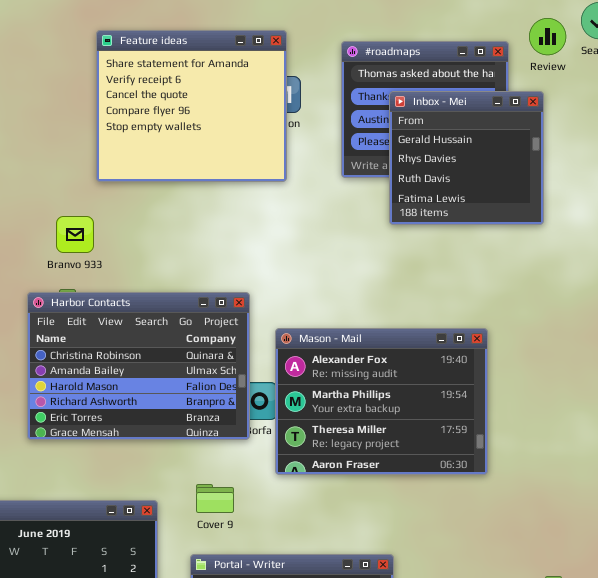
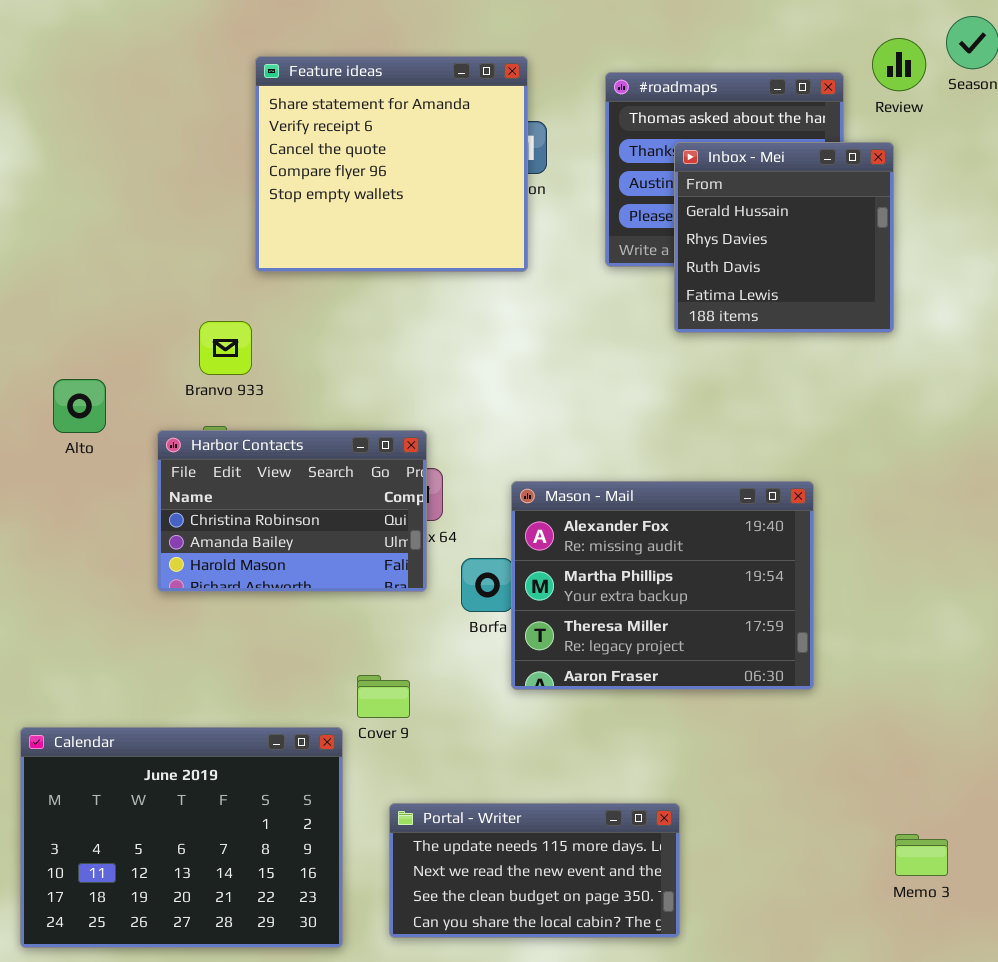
Harbor Contacts: [27,292,250,440] -> [157,430,427,592], resized
Cover 9: [196,484,234,513] -> [357,675,410,718], moved

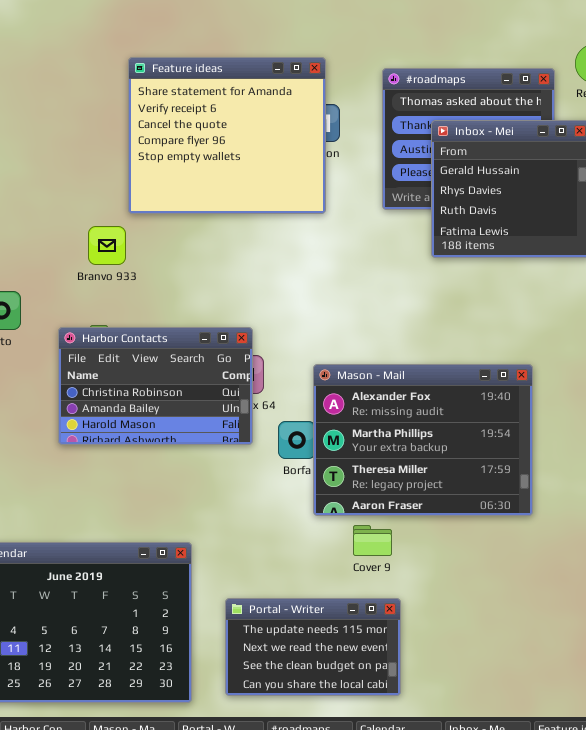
Branvo 933: [199,321,252,375] -> [88,226,126,265], moved
Cover 9: [357,675,410,718] -> [353,525,392,556], moved
Portal - Writer: [389,803,680,938] -> [225,598,401,696], resized

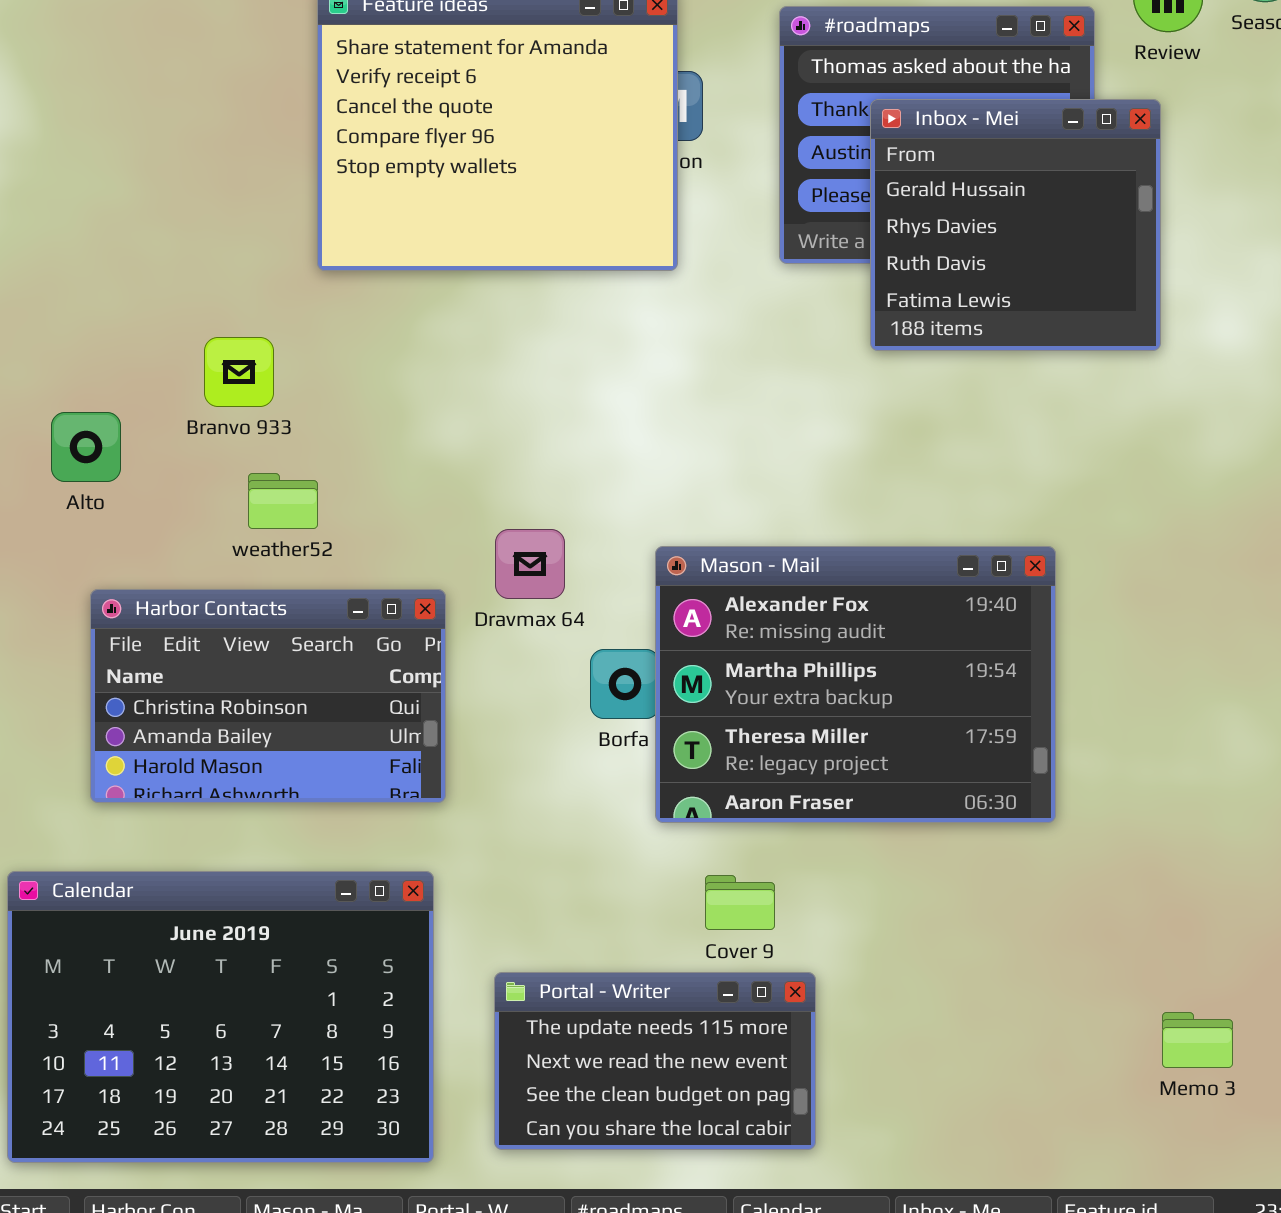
Branvo 933: [88,226,126,265] -> [204,337,274,407], moved
Harbor Contacts: [58,327,253,445] -> [90,589,446,803], moved
Cover 9: [353,525,392,556] -> [705,875,775,930], moved

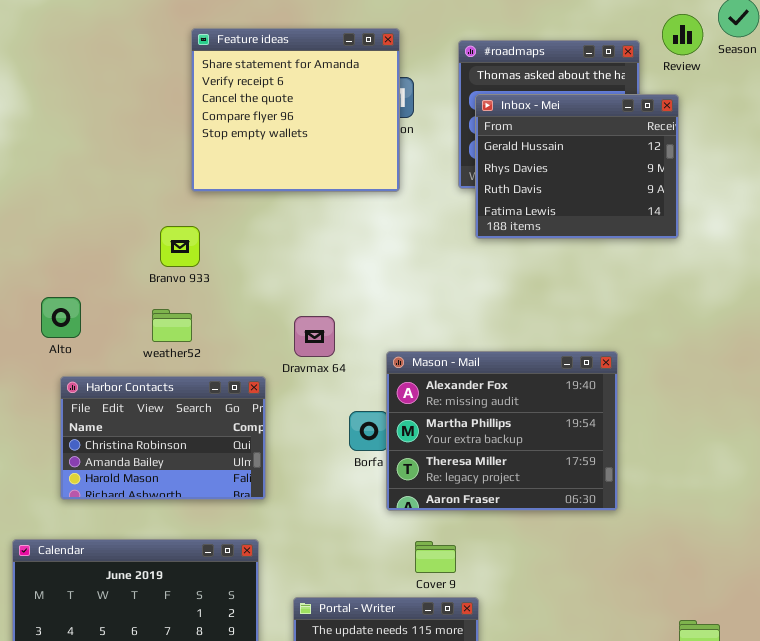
Inbox - Mei: [870,99,1161,351] -> [475,94,679,239], resized
Branvo 933: [204,337,274,407] -> [160,226,200,267], moved
Alto: [51,412,121,482] -> [41,297,81,338], moved
Dravmax 64: [495,529,565,599] -> [294,316,335,357], moved

